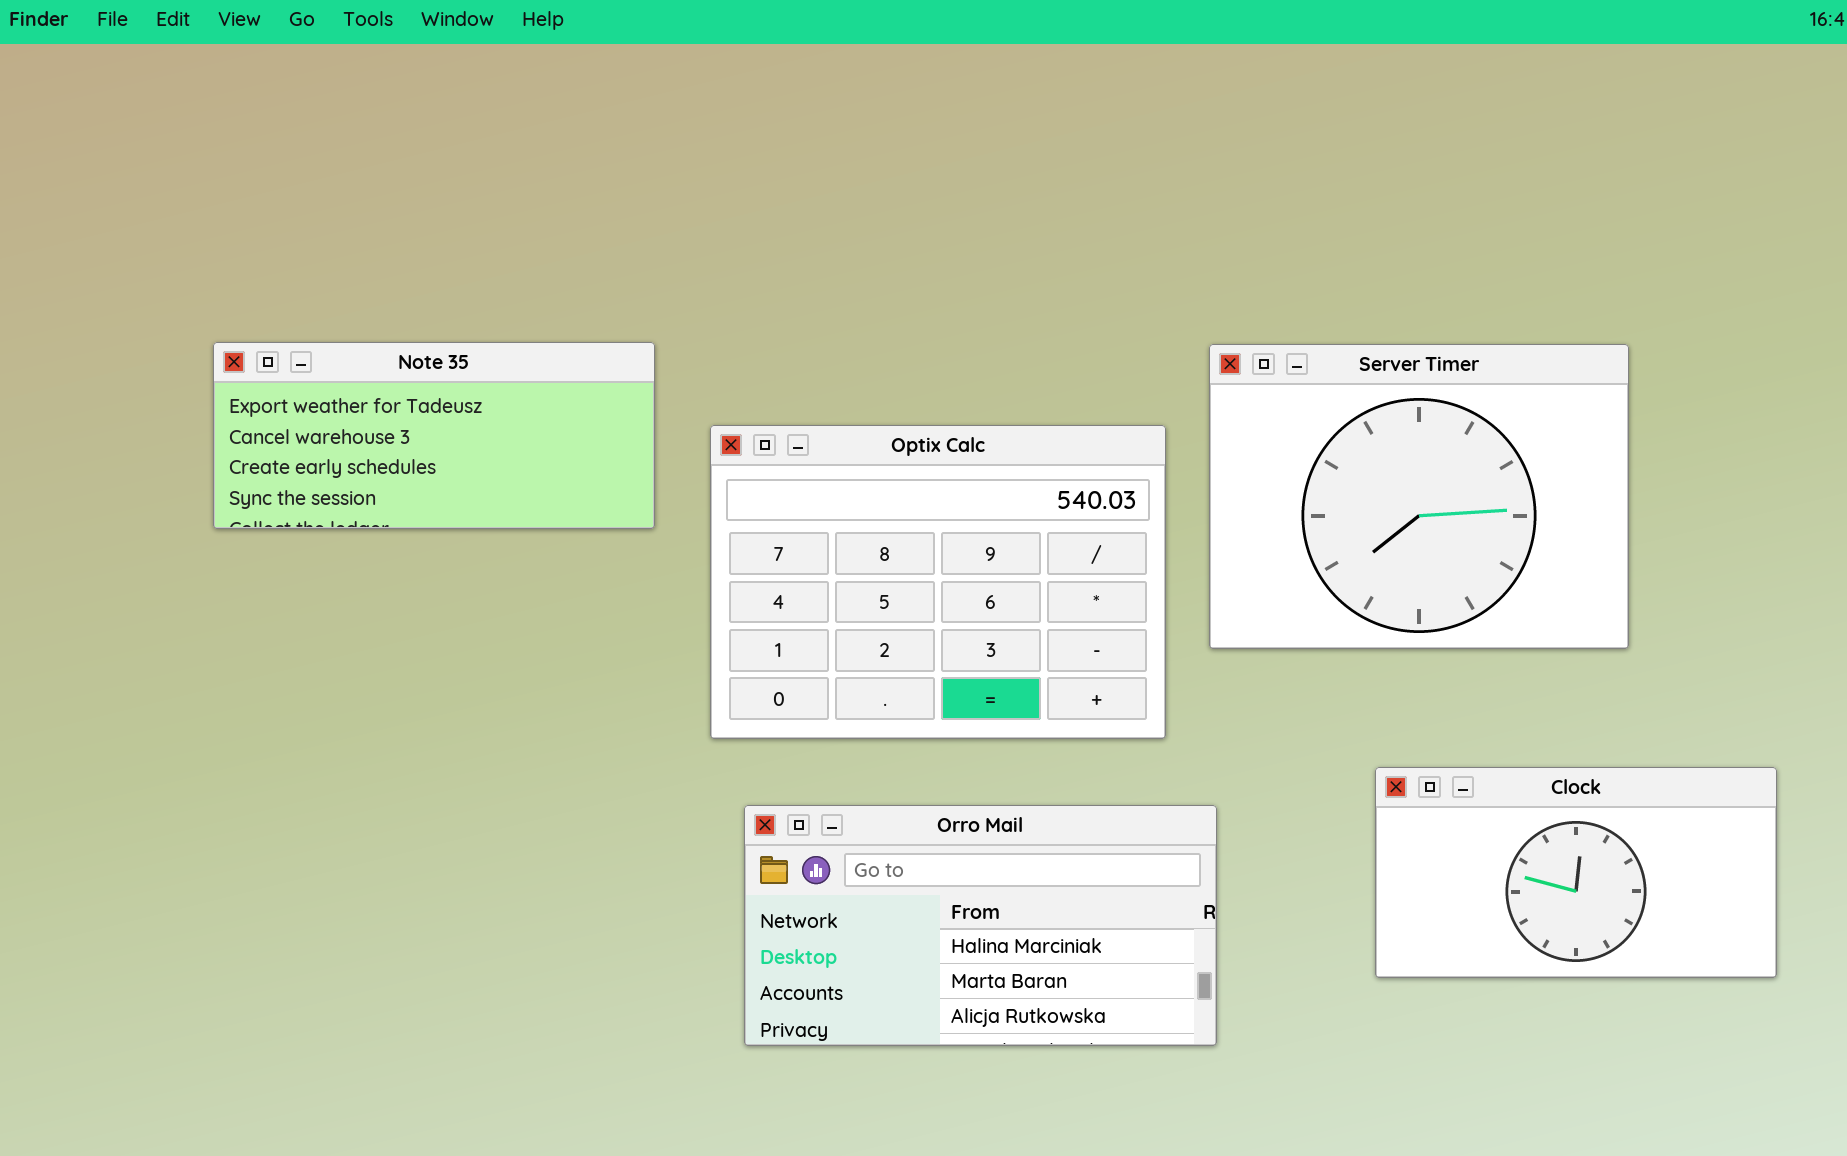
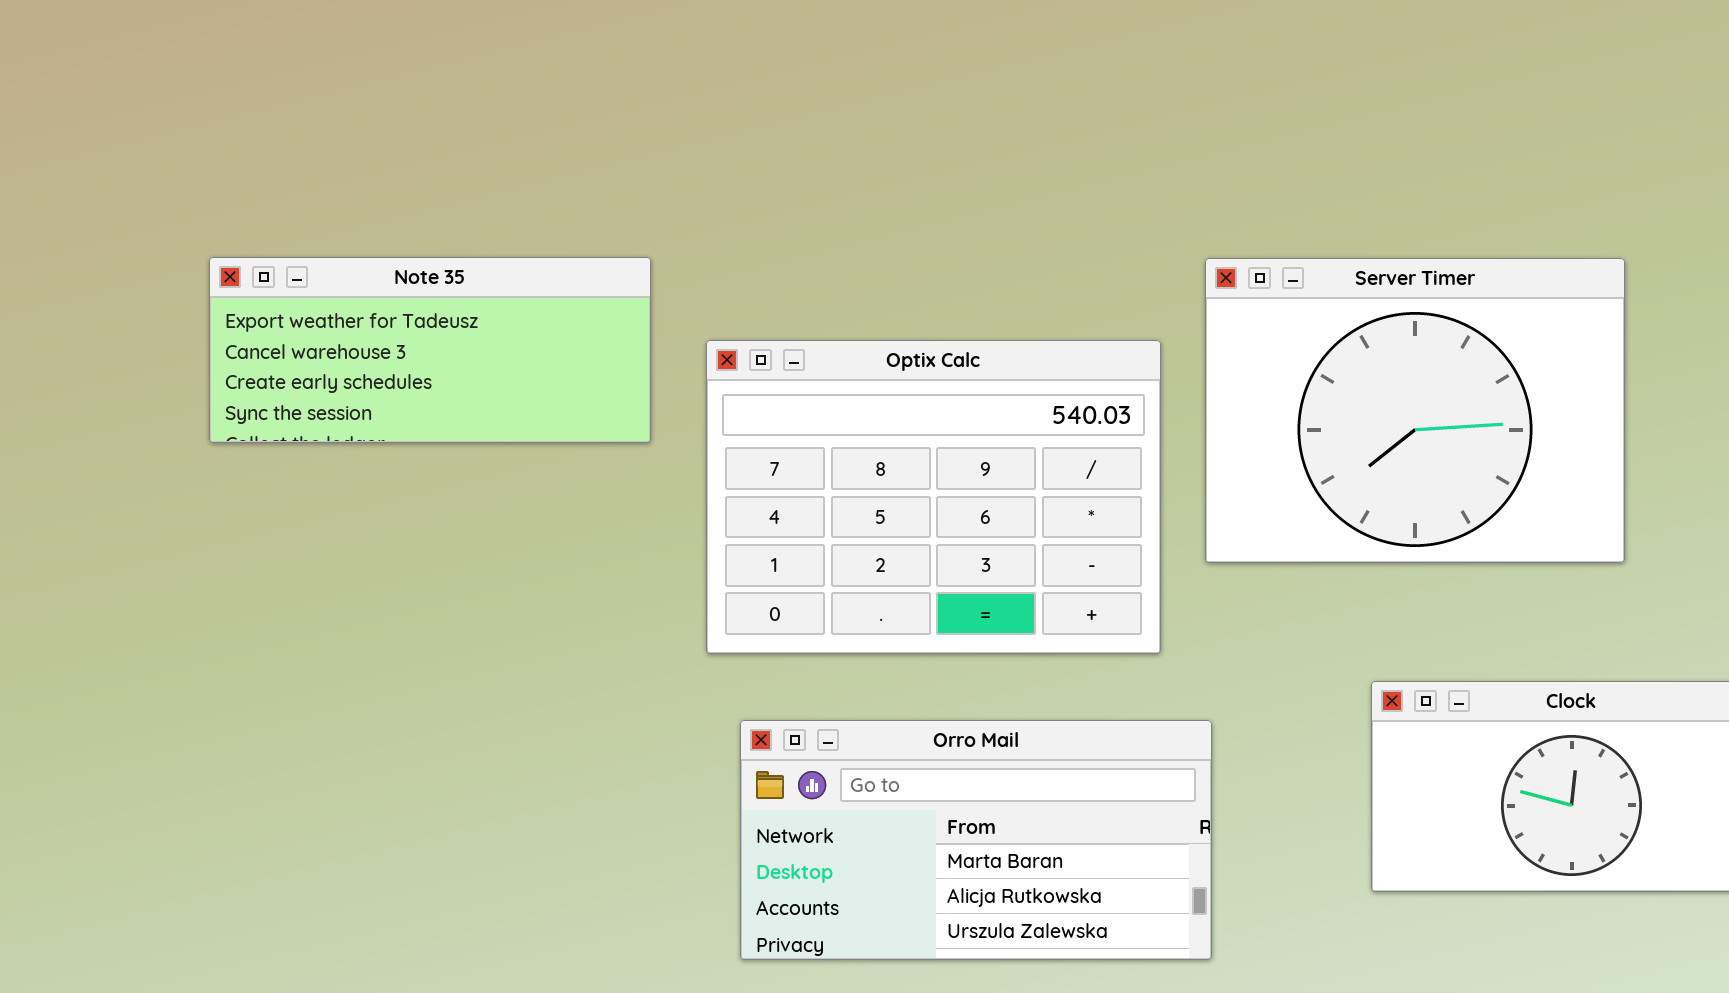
Orro Mail: [744,805,1217,1046] -> [740,720,1212,960], scrolled down 1 row

